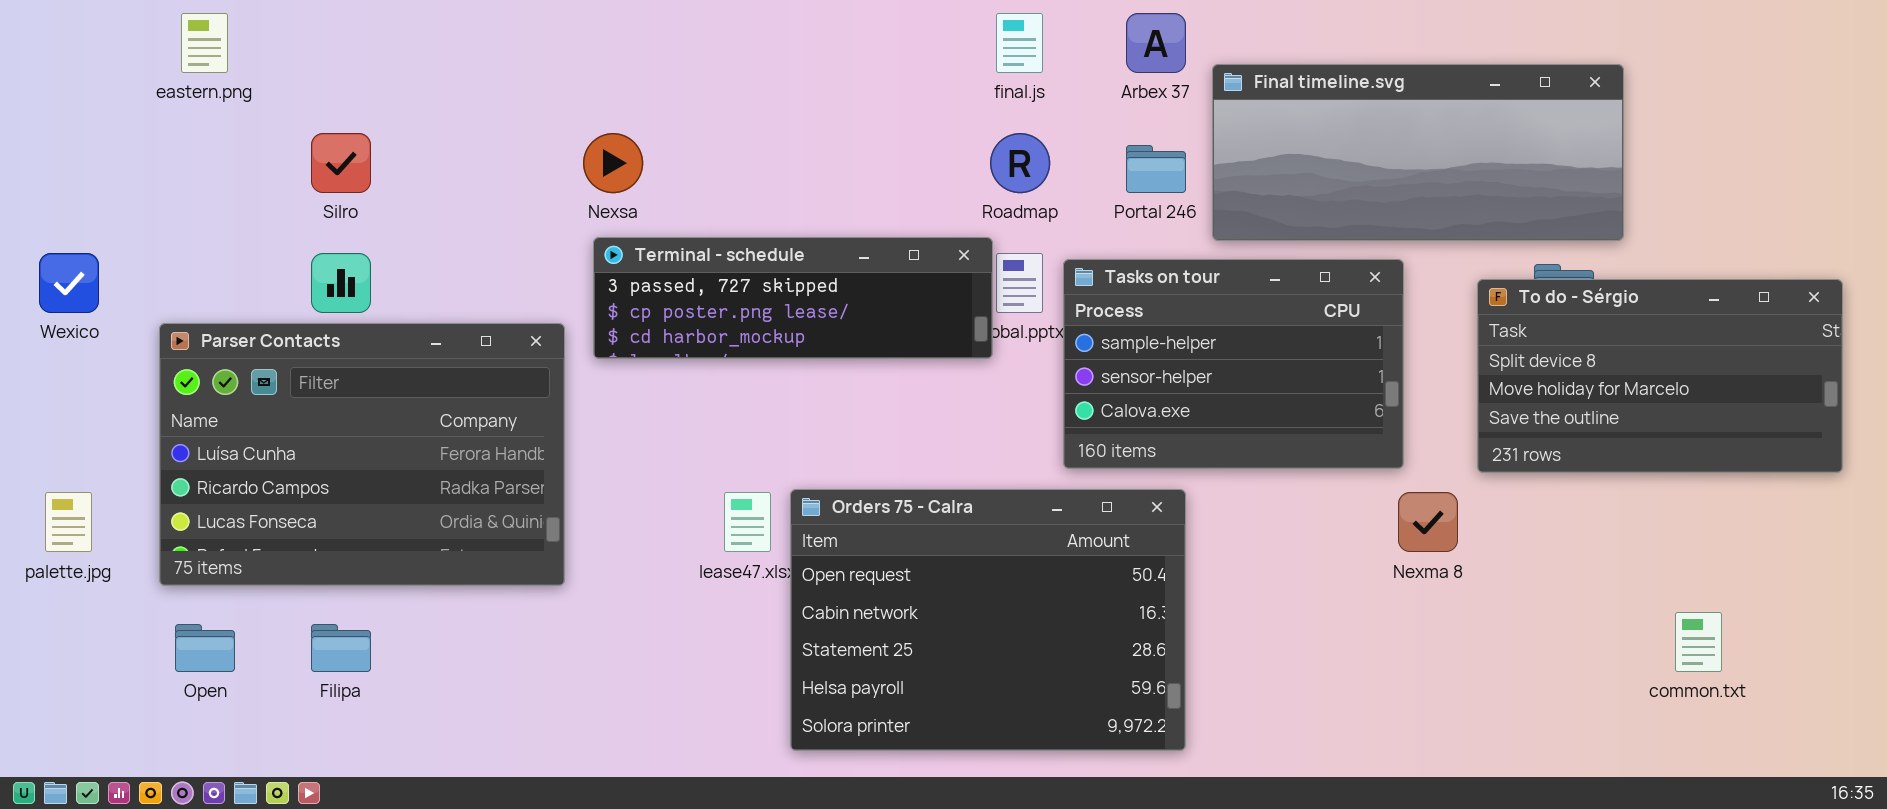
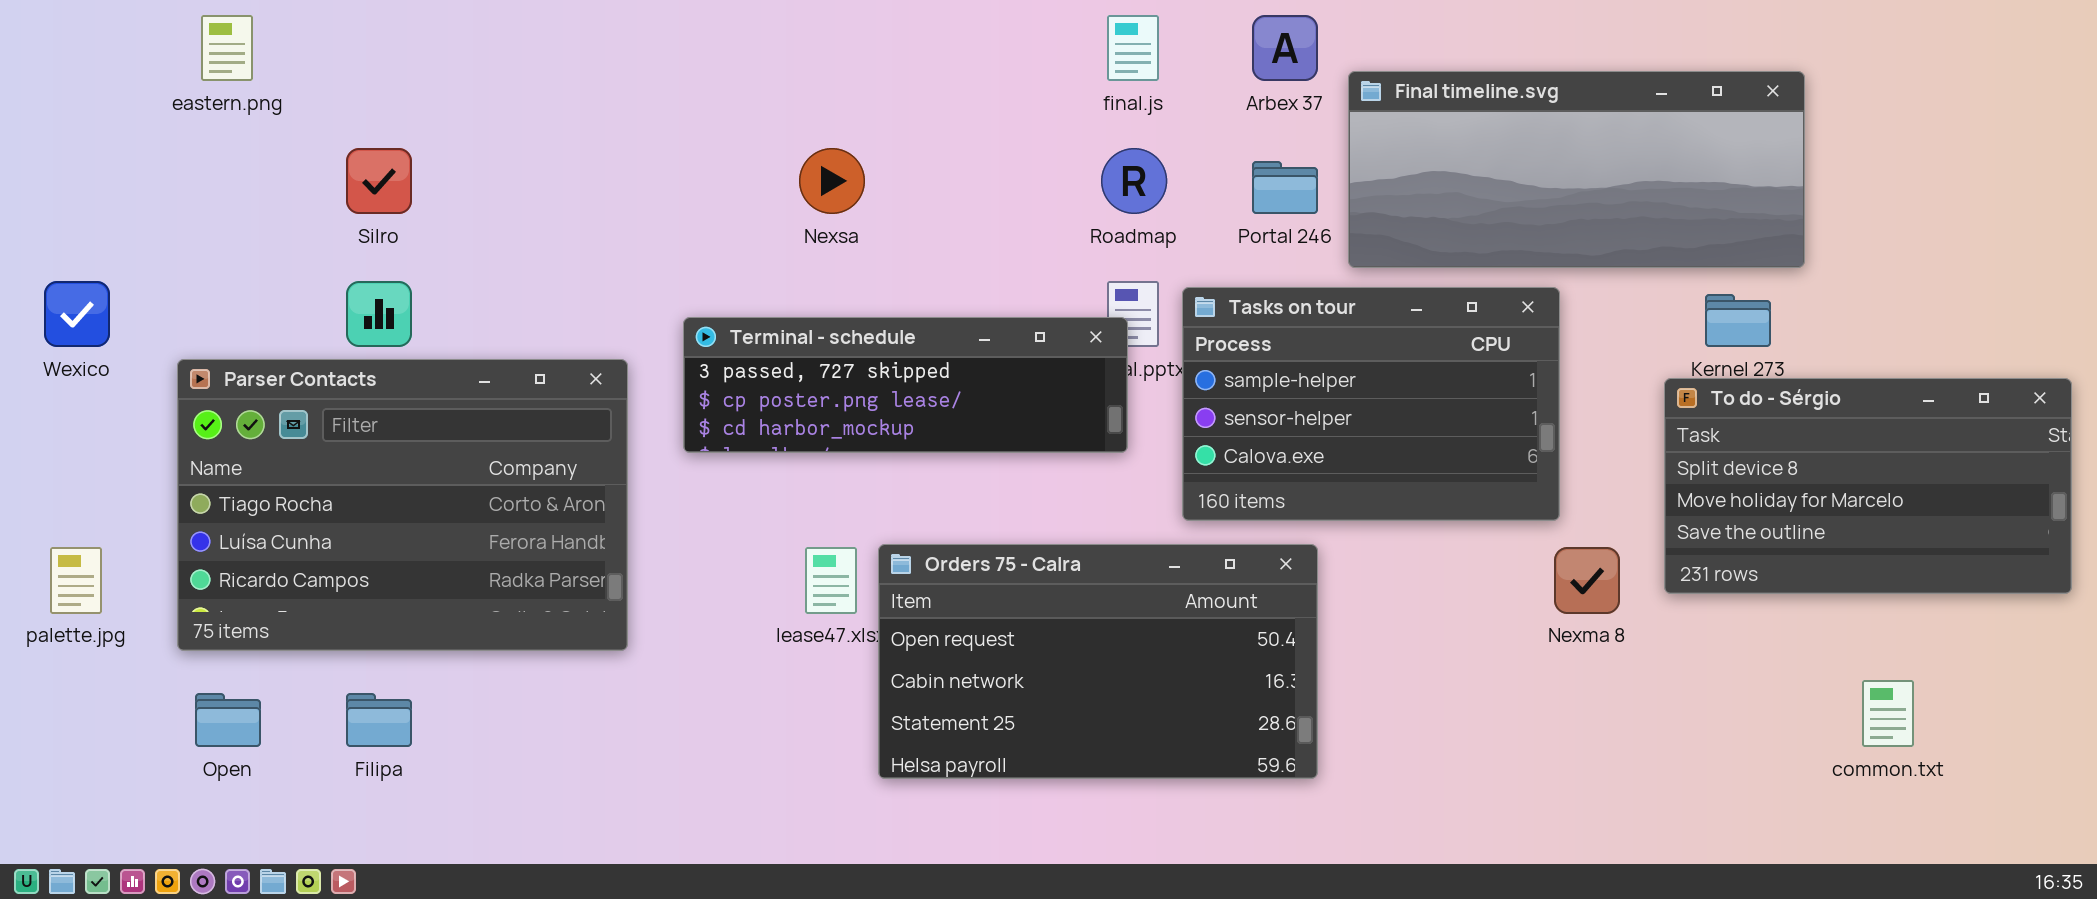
Nexsa: [583,133,643,193] -> [799,148,865,214], moved
Terminal - schedule: [593,237,993,359] -> [683,317,1128,453], moved
To do - Sérgio: [1477,279,1843,473] -> [1664,378,2072,594], moved
Parser Contacts: [159,323,565,586] -> [177,359,628,651], scrolled up 1 row
Orders 75 - Calra: [790,489,1186,751] -> [878,544,1318,779], resized

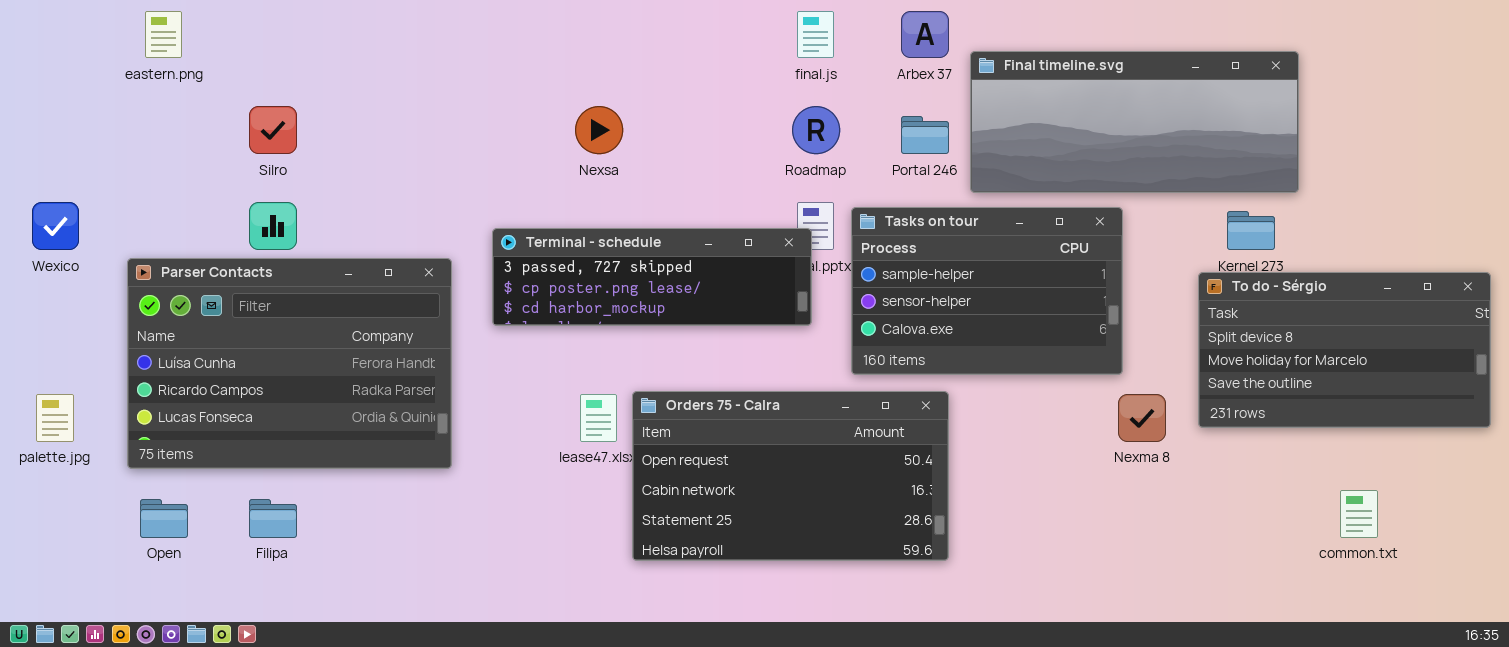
Parser Contacts: [177,359,628,651] -> [127,258,452,469], scrolled down 1 row

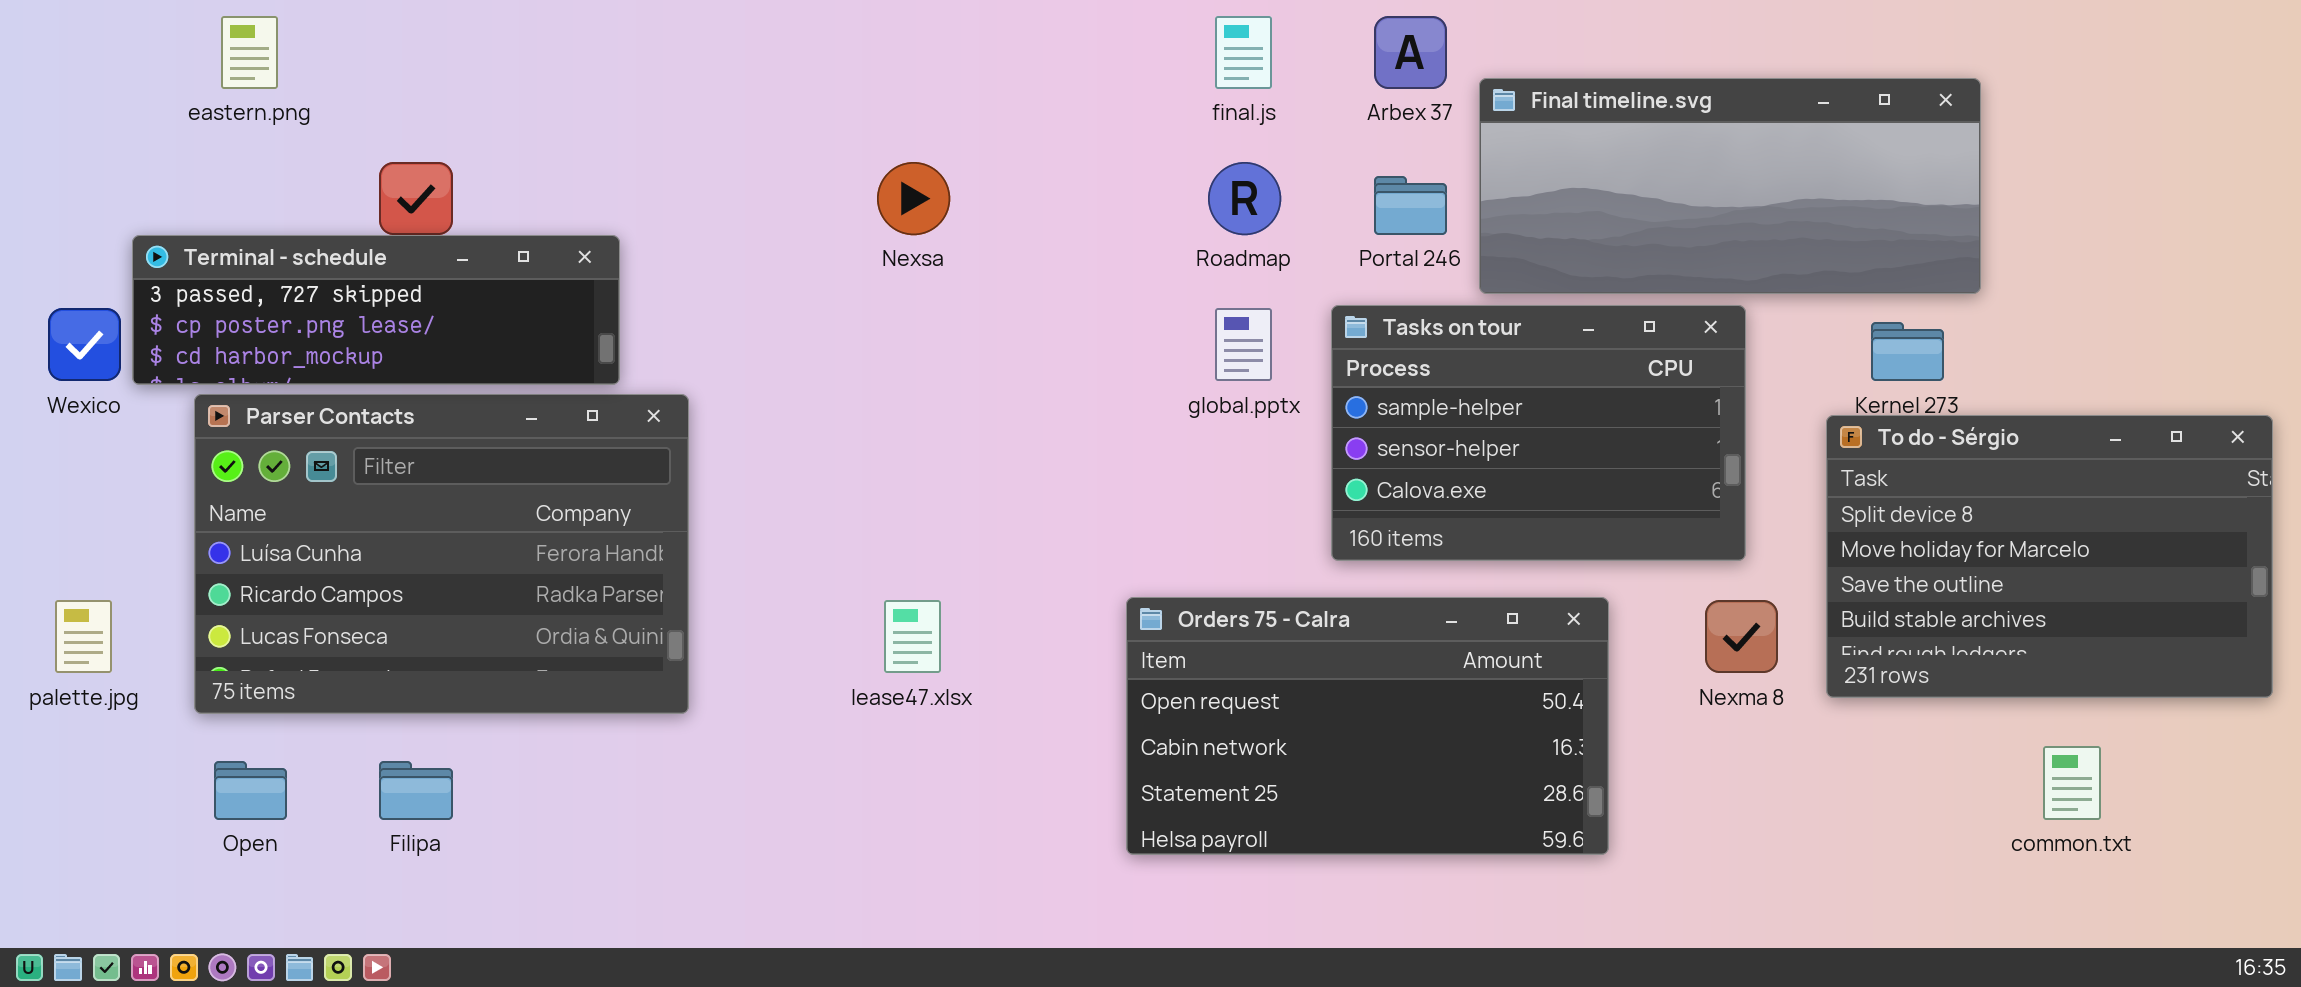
Tasks on tour: [851,207,1123,375] -> [1331,305,1746,561], moved
Terminal - schedule: [492,228,812,326] -> [132,235,620,385], moved
To do - Sérgio: [1198,272,1491,428] -> [1826,415,2273,698], resized
Orders 75 - Calra: [632,391,949,561] -> [1126,597,1609,855], moved

